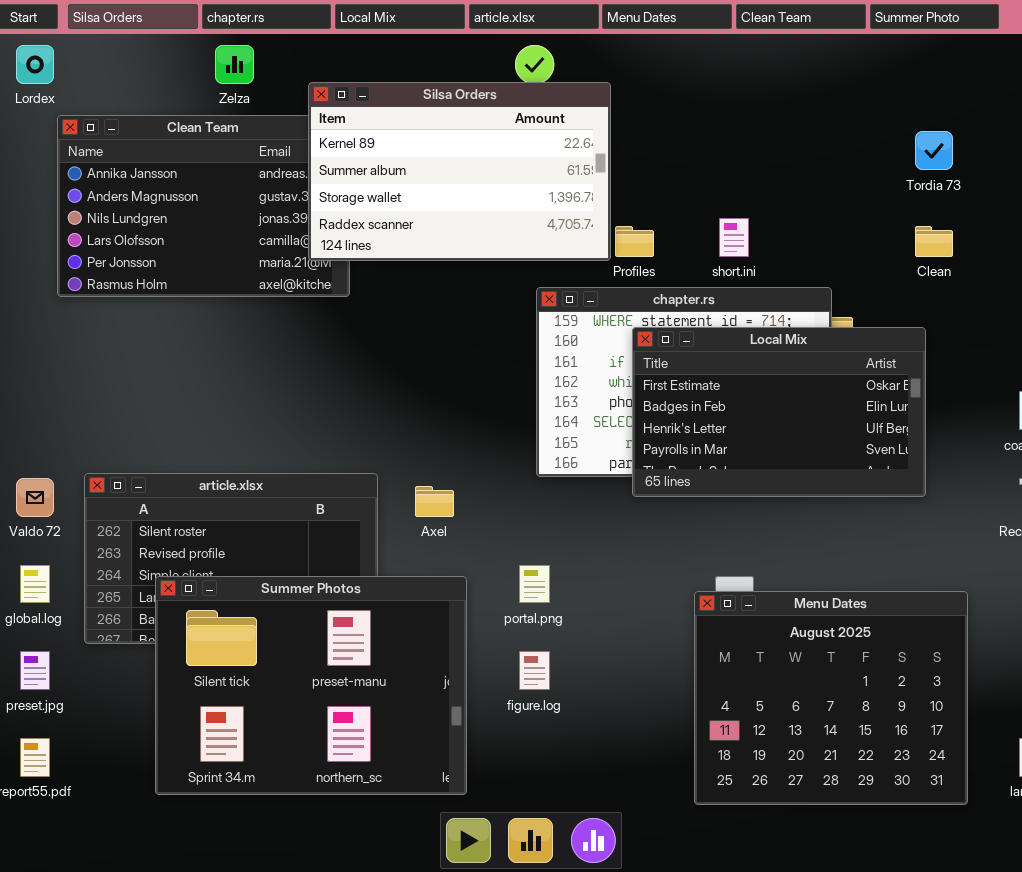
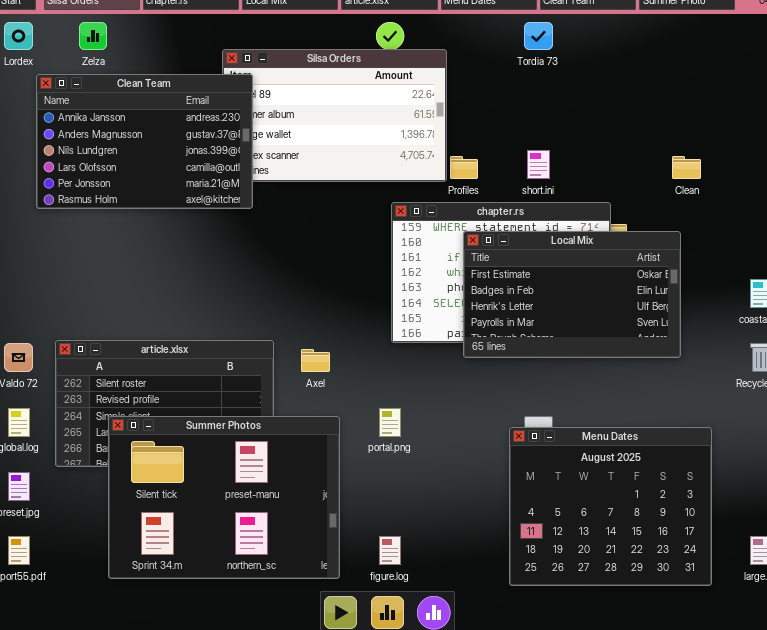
Zelza: [215,45,254,84] -> [79,22,107,50], moved
Clean Team: [57,115,350,297] -> [36,74,253,209], raised
Tordia 73: [915,131,953,170] -> [524,22,553,50], moved
figure.log: [519,651,550,690] -> [379,536,401,565], moved

